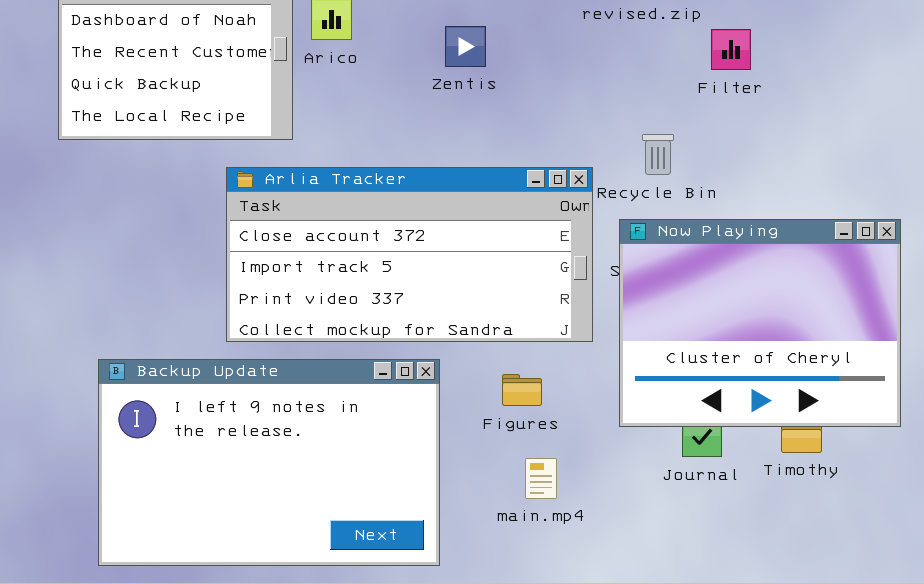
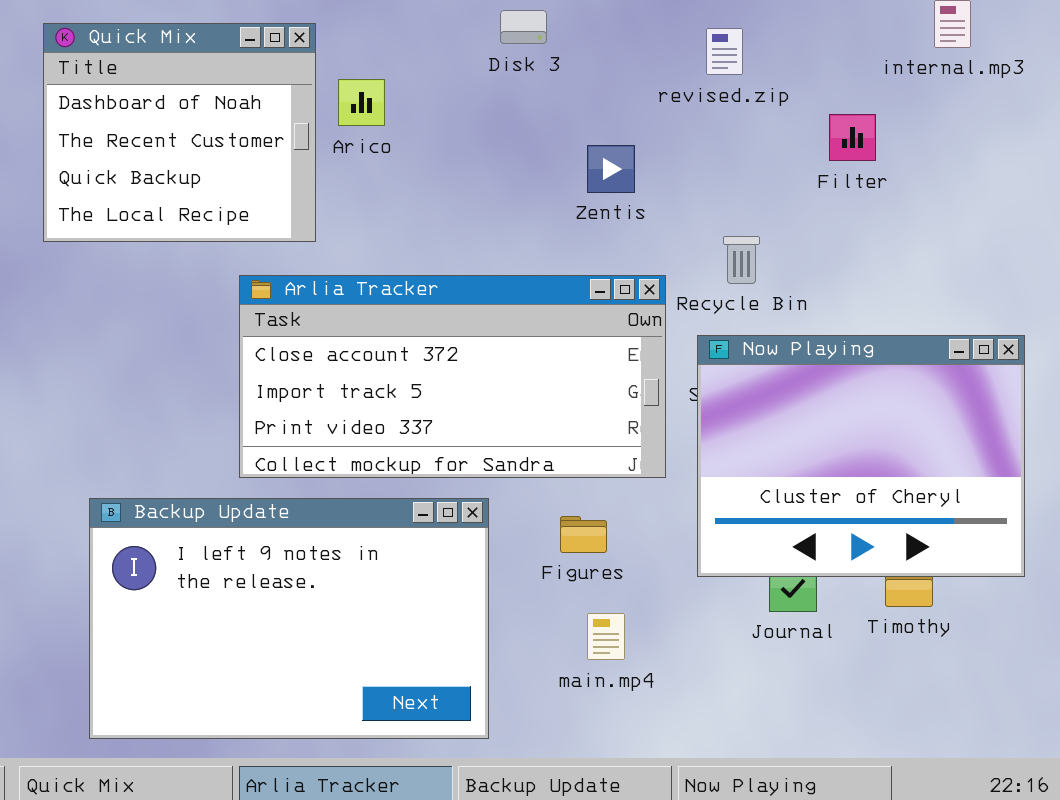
Zentis: [445,26,486,67] -> [587,145,635,193], moved
Filter: [711,29,751,70] -> [829,114,876,161], moved

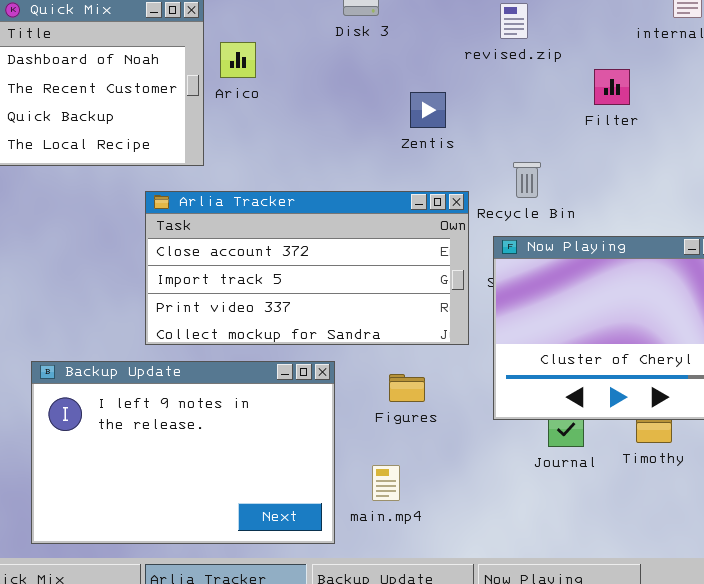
main.mp4: [587,613,625,660] -> [372,465,400,501], moved

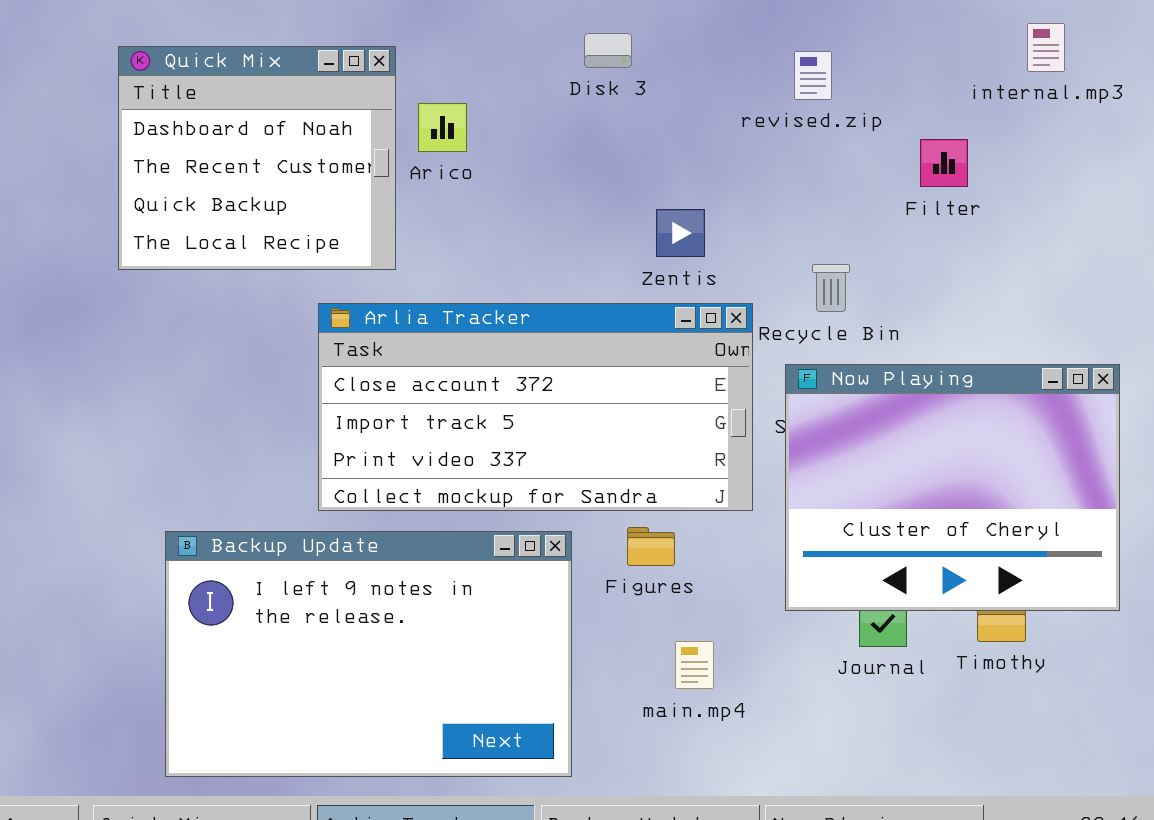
Zentis: [410,92,446,128] -> [656,209,705,257], moved
Figures: [389,374,425,402] -> [627,527,675,566], moved
main.mp4: [372,465,400,501] -> [675,641,714,689], moved

